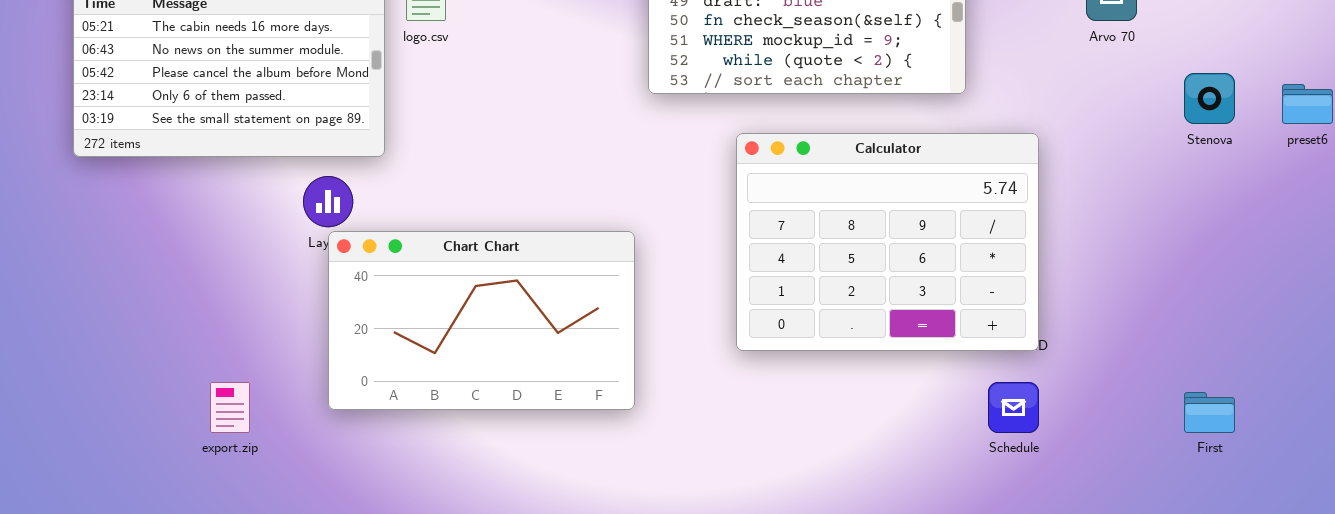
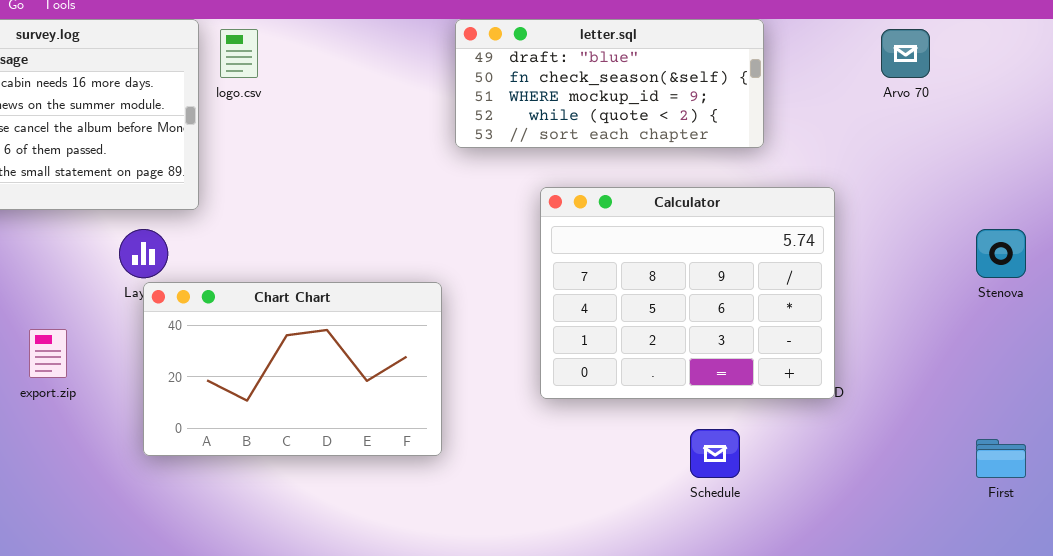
Stenova: [1184,73,1235,124] -> [976,229,1026,278], moved
export.zip: [210,382,250,433] -> [29,329,67,378], moved
Schedule: [988,382,1039,433] -> [690,429,740,478], moved

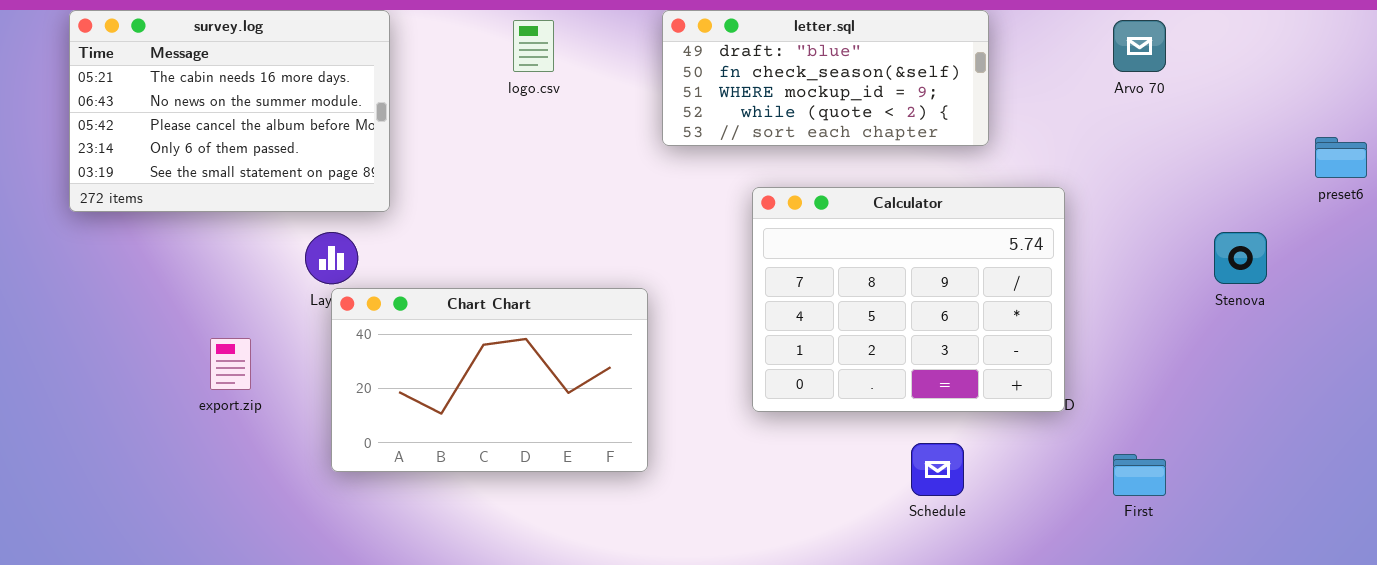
logo.csv: [220,29,258,78] -> [513,20,554,72], moved
First: [976,439,1026,478] -> [1113,454,1166,496], moved

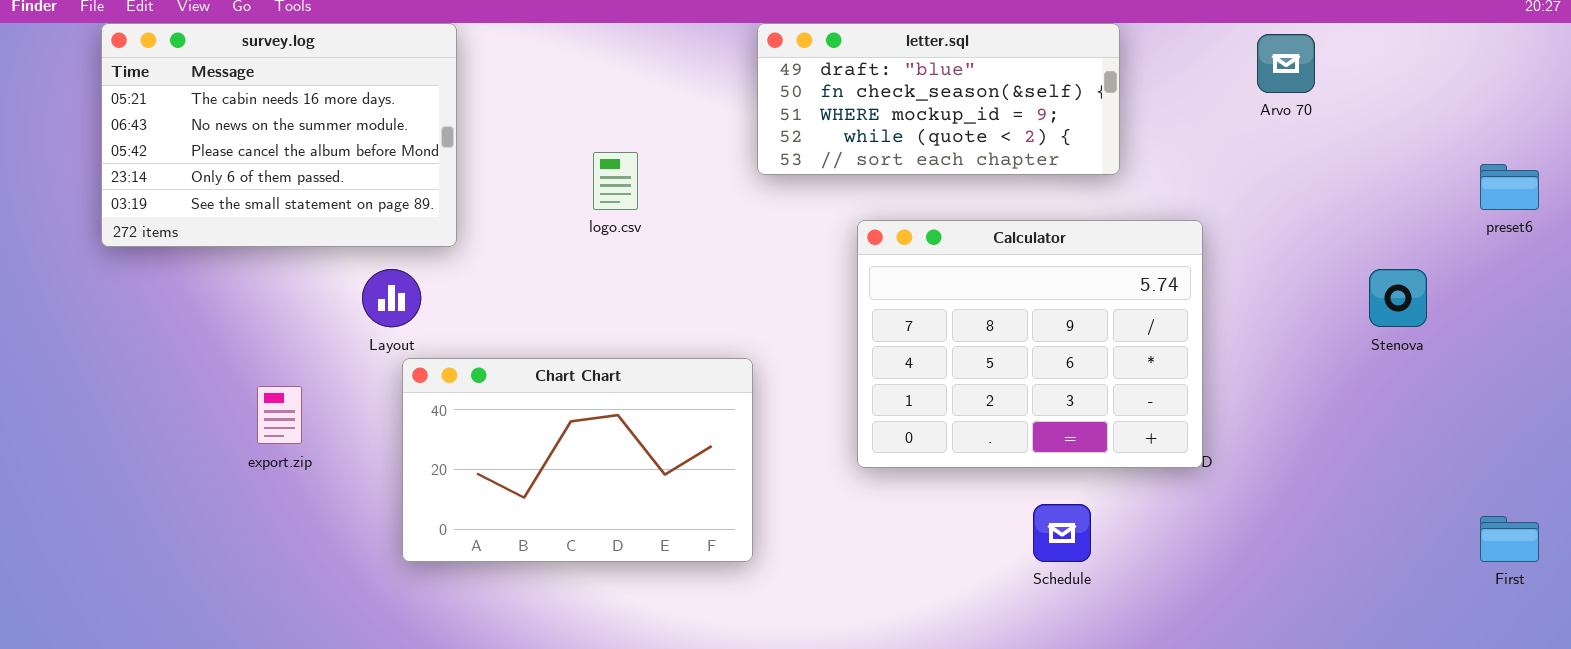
logo.csv: [513,20,554,72] -> [593,152,638,210], moved
Chart Chart: [331,288,648,472] -> [402,358,753,562], moved
First: [1113,454,1166,496] -> [1480,516,1539,562], moved

